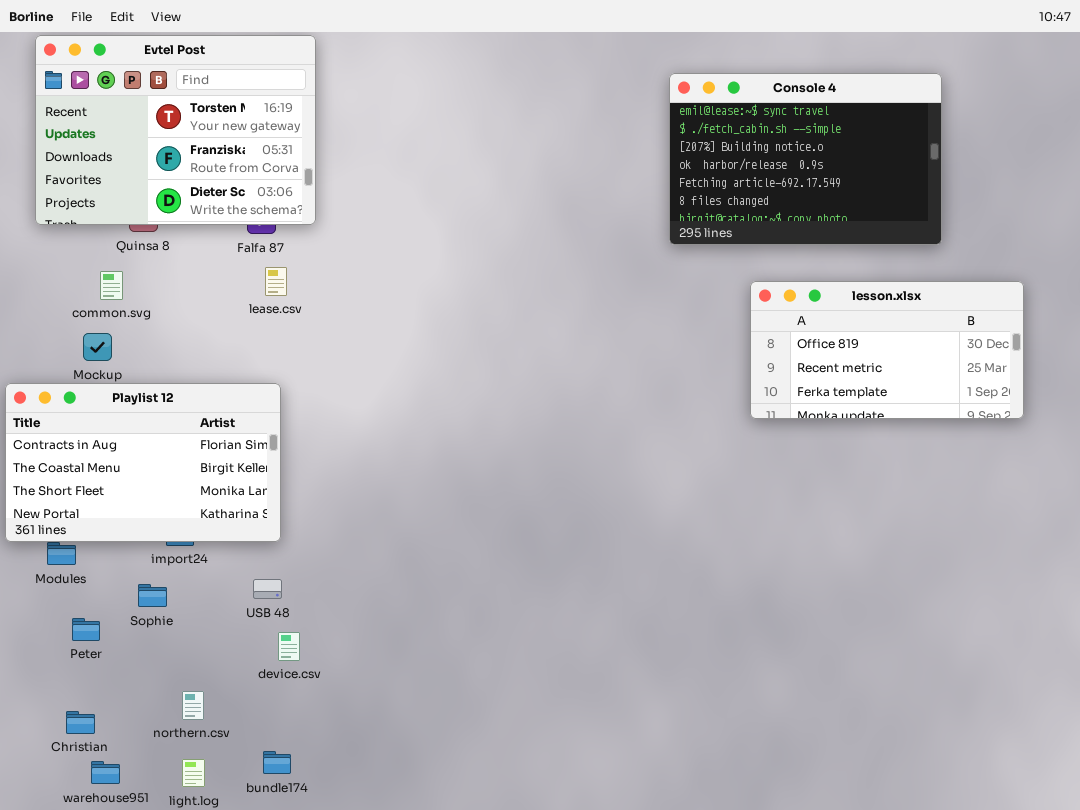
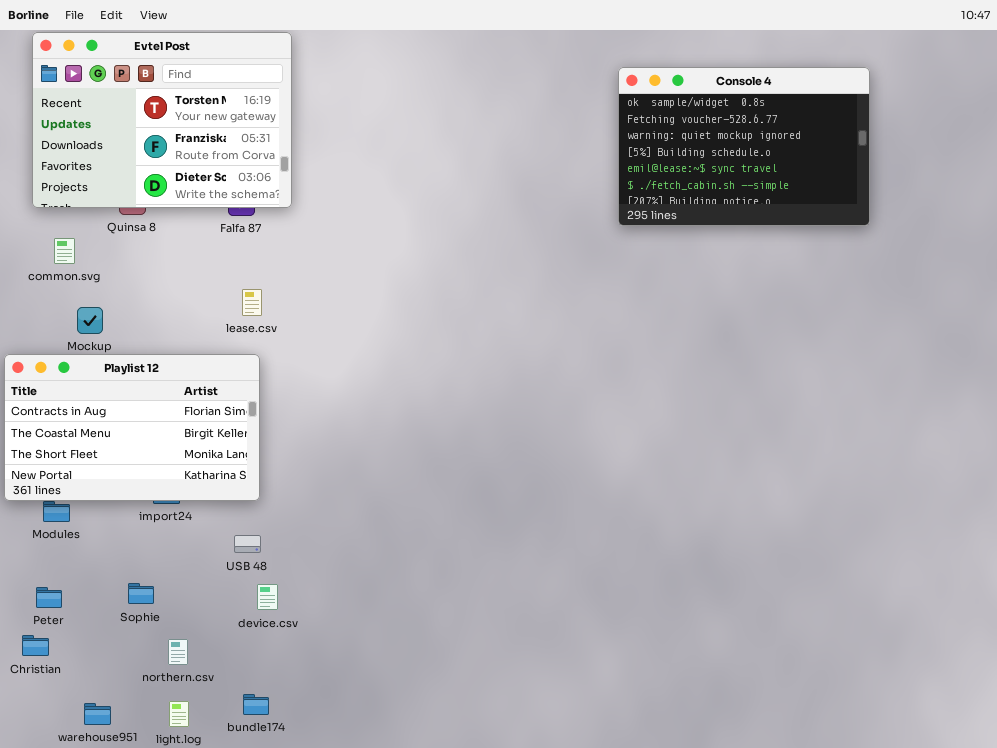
Console 4: [669,73,942,245] -> [618,67,870,226], scrolled up 4 rows
lease.csv: [265,267,287,296] -> [242,289,262,316], moved
common.svg: [100,271,123,300] -> [54,238,75,264], moved
lesson.xlsx: [750,281,1024,419] -> none, closed
Sophie: [138,584,167,607] -> [128,583,154,604], moved
Peter: [72,618,100,641] -> [36,587,62,608], moved
Christian: [66,711,95,734] -> [22,635,49,656], moved

